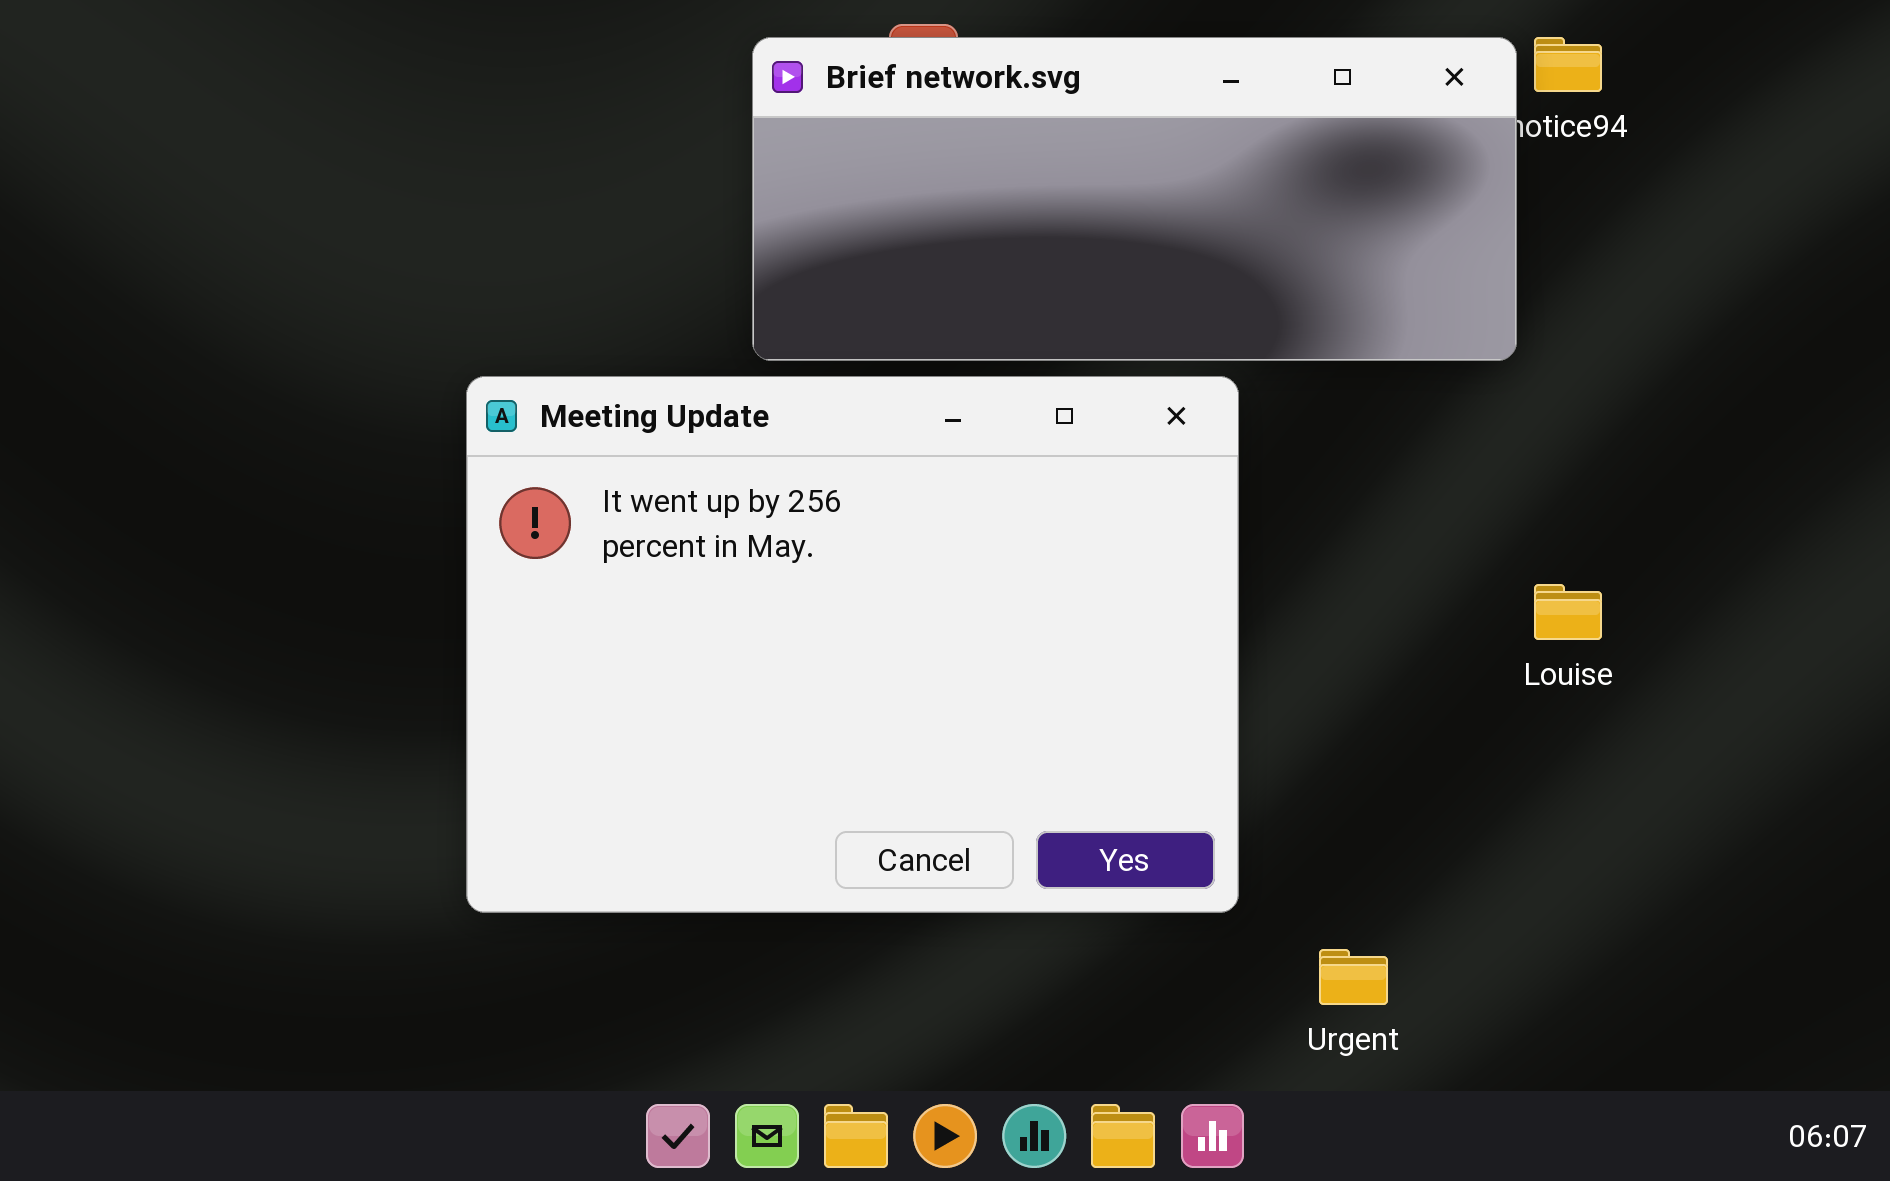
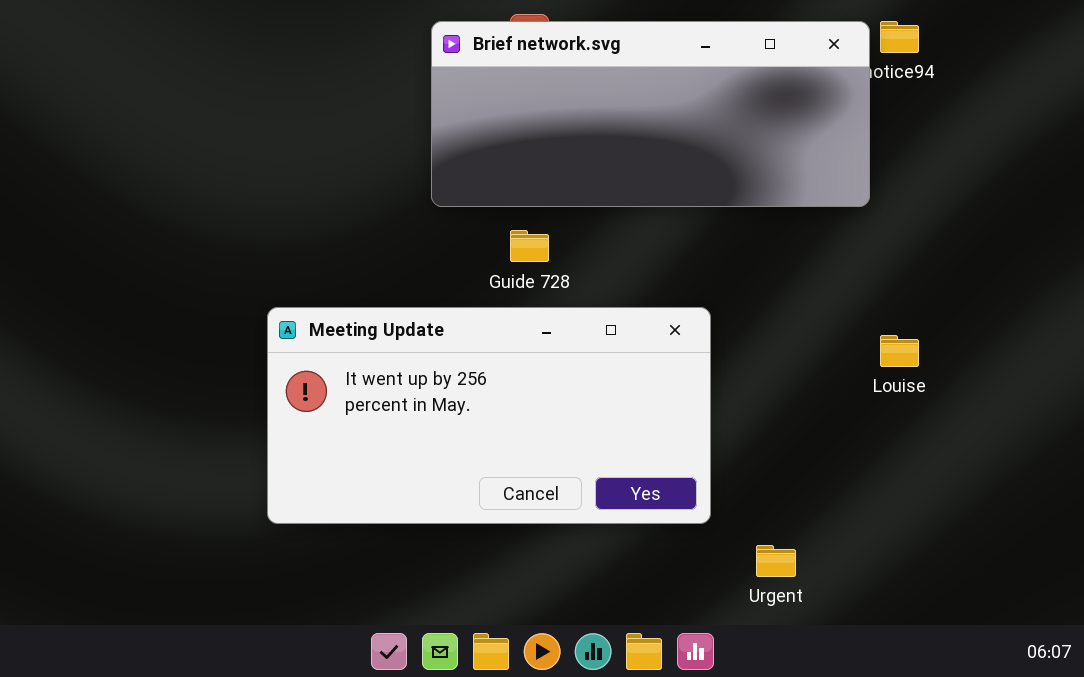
Meeting Update: [466,376,1239,913] -> [267,307,711,524], resized

